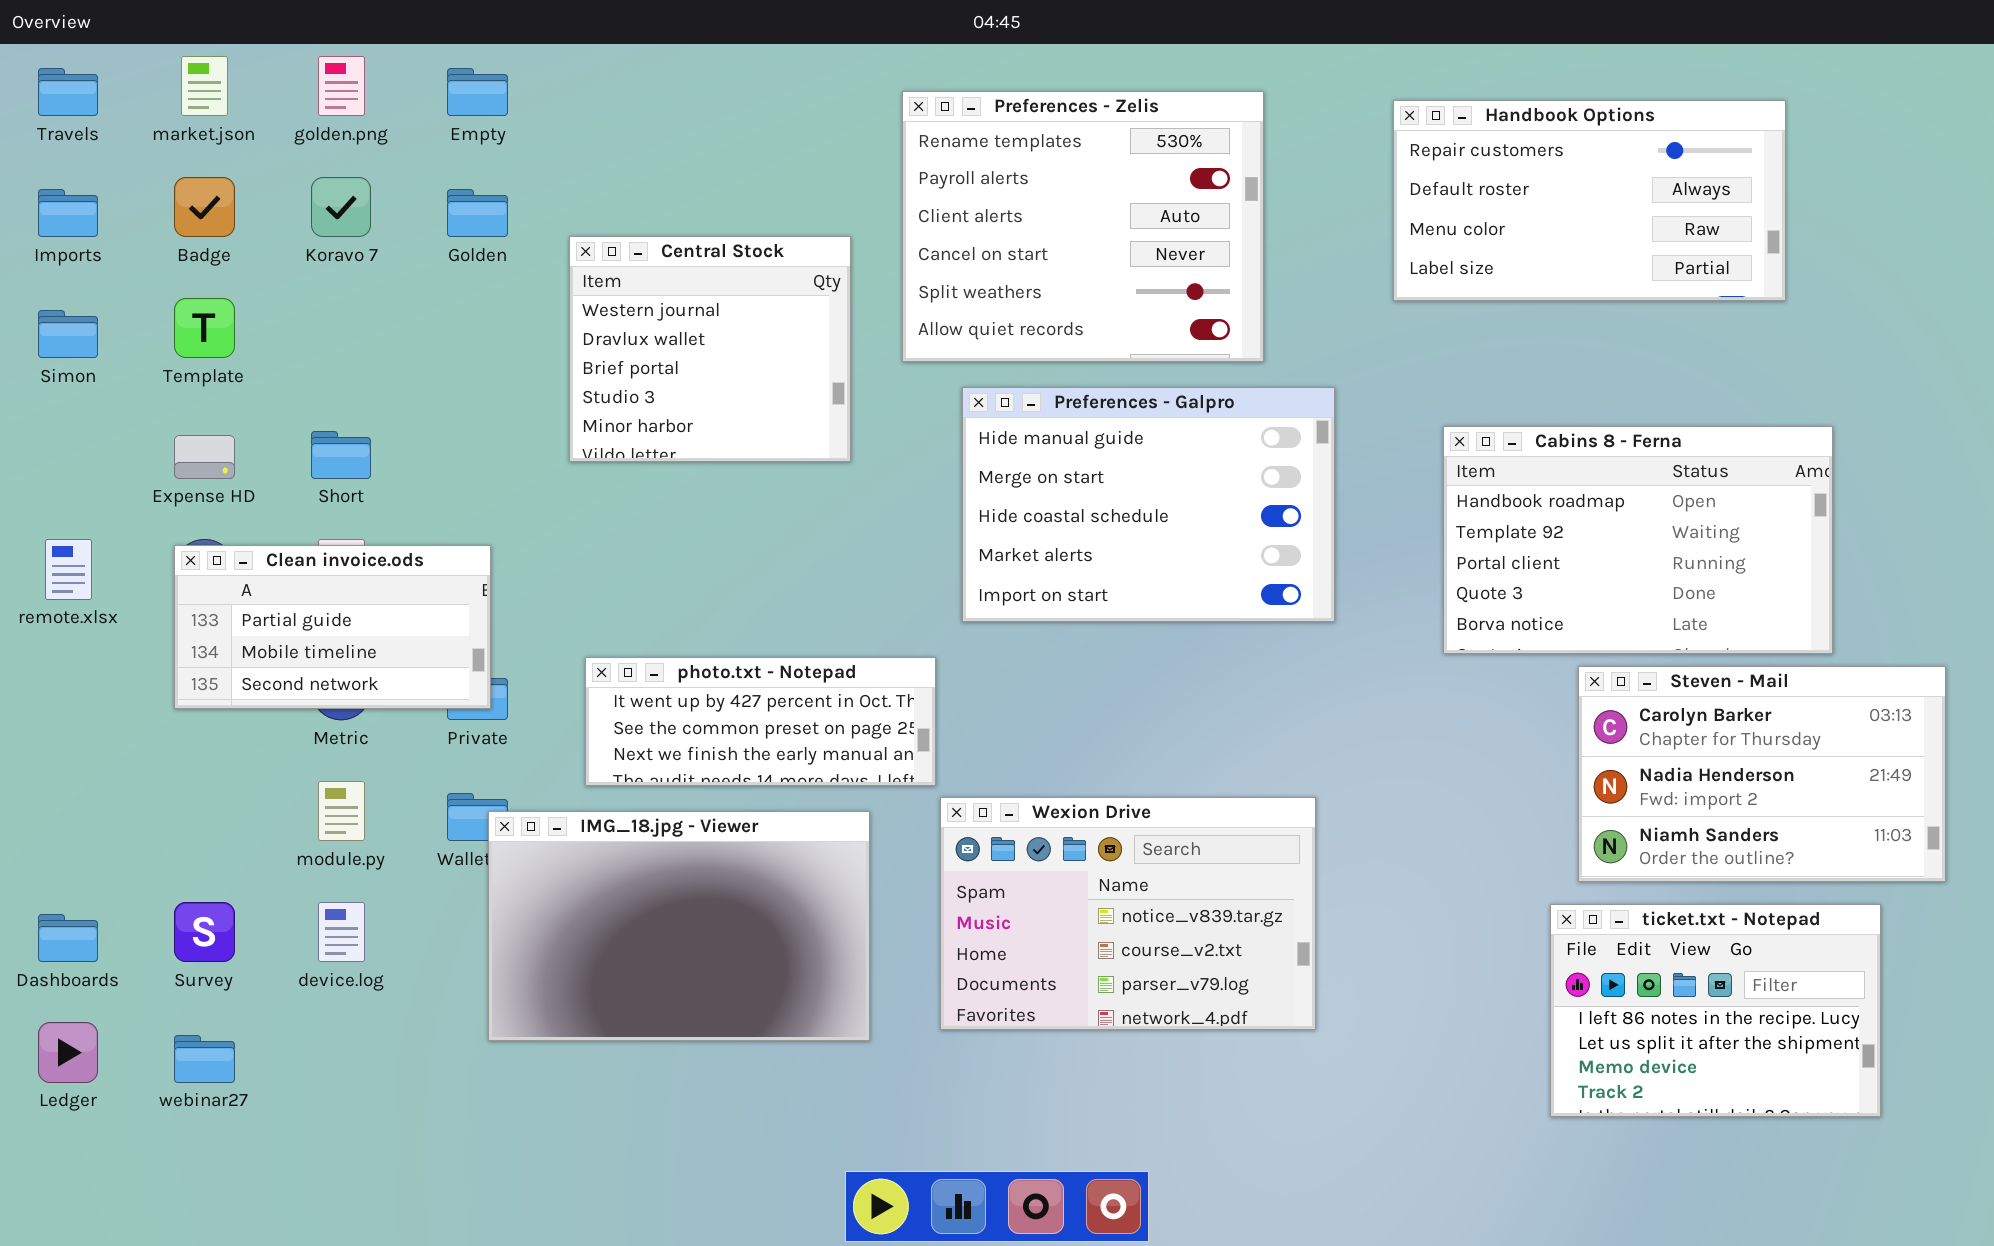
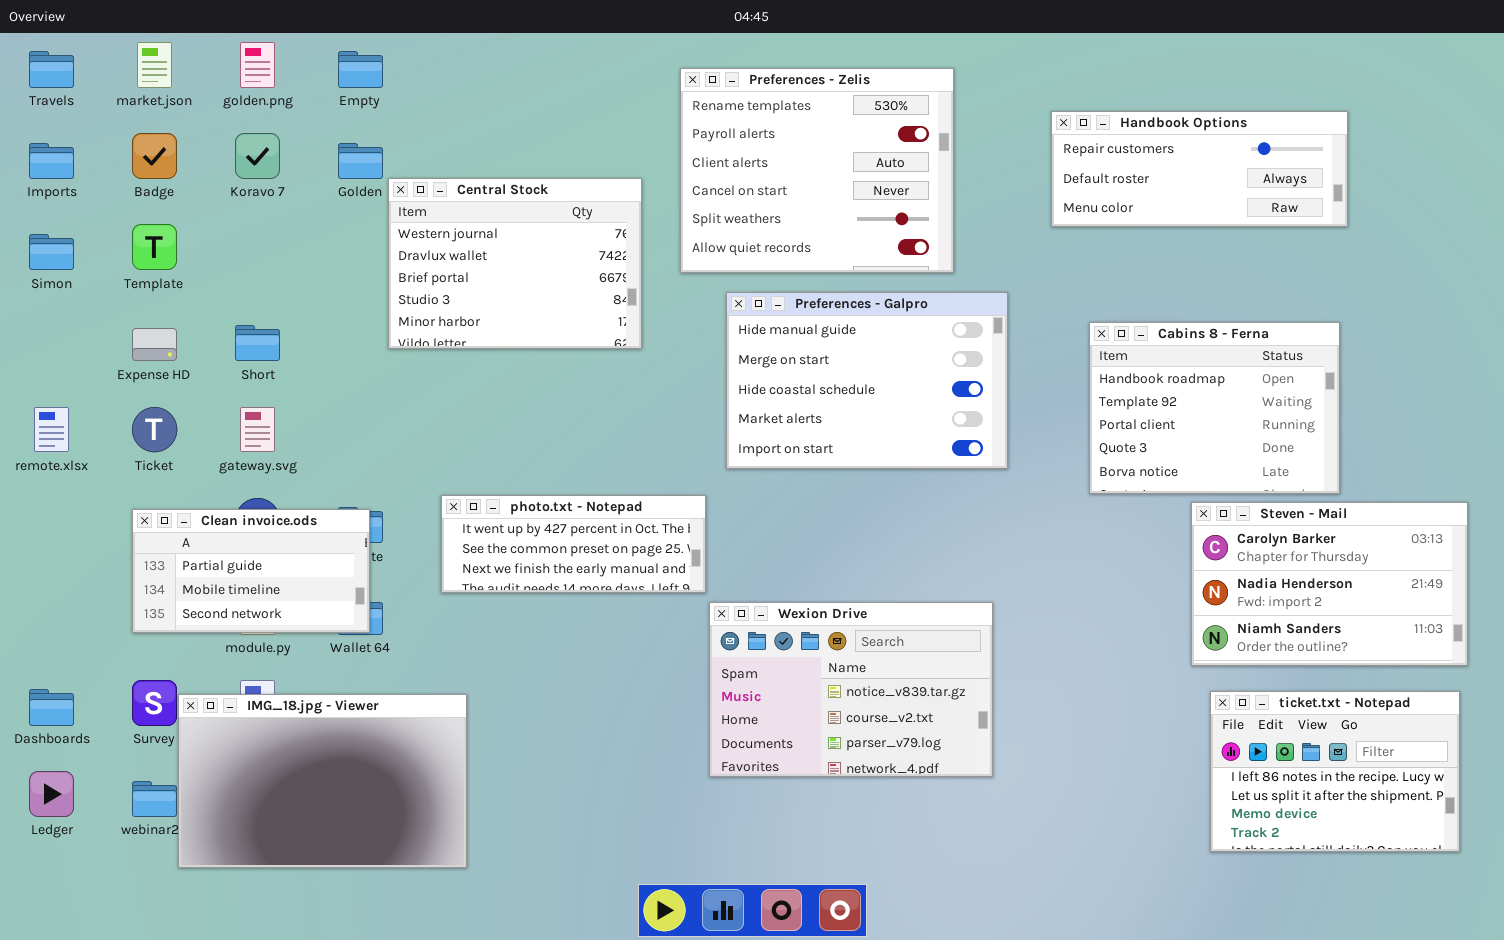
Handbook Options: [1393,100,1786,301] -> [1051,111,1348,227], resized
Central Stock: [569,236,851,462] -> [388,178,642,349], resized
Cabins 8 - Ferna: [1443,426,1833,654] -> [1089,322,1340,494], resized
Clean invoice.ods: [174,545,491,709] -> [132,509,370,633], moved
IMG_18.jpg - Viewer: [488,811,870,1041] -> [178,694,467,868], moved
ticket.txt - Notepad: [1550,904,1881,1117] -> [1210,691,1460,852], moved

